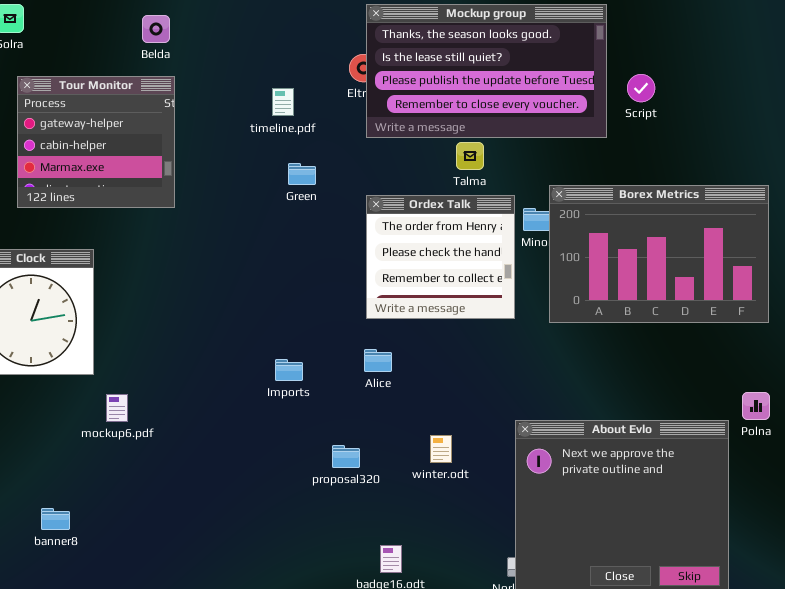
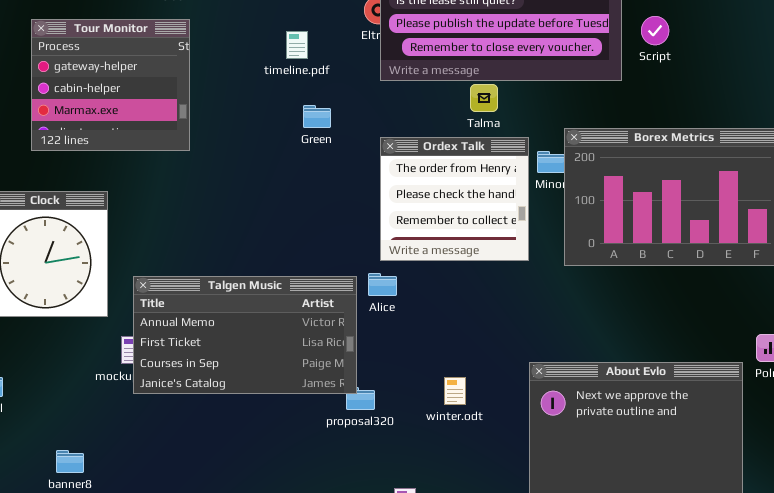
Talgen Music: none -> [133,276,357,394], opened
Alice: [364,349,392,372] -> [368,273,397,296], moved

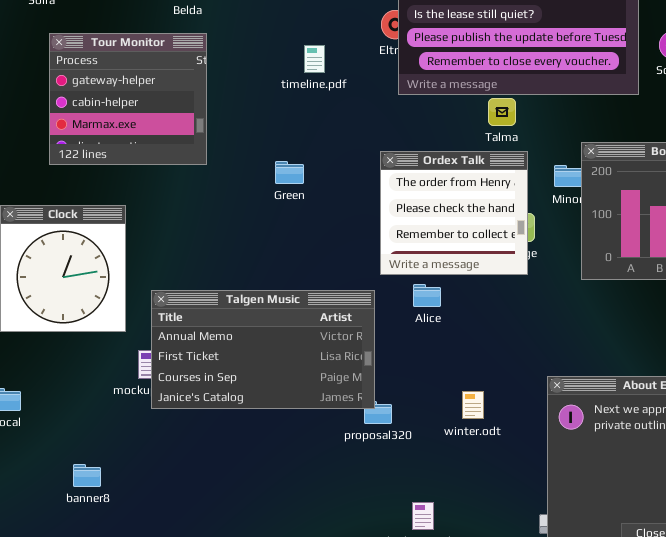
Green: [303,105,331,128] -> [275,161,304,184], moved
Ordex Talk: [380,137,529,261] -> [380,151,528,275], moved
Alice: [368,273,397,296] -> [413,284,441,307], moved

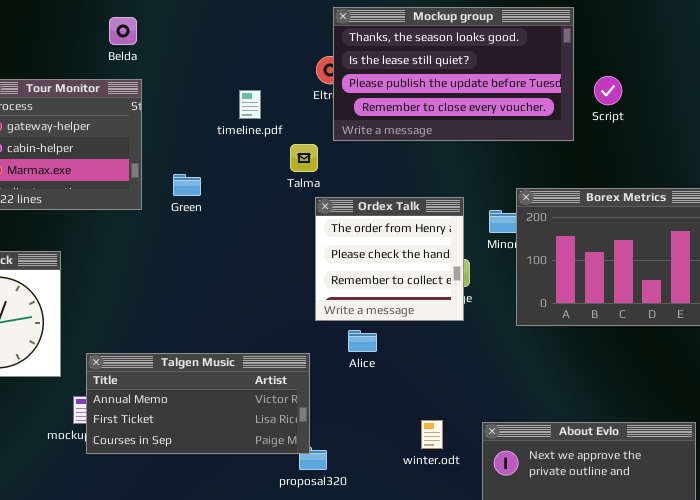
Talma: [488,98,516,126] -> [290,144,318,172], moved
Green: [275,161,304,184] -> [173,174,201,196], moved
Talgen Music: [151,290,375,409] -> [86,353,310,454], resized
winter.odt: [462,391,484,419] -> [421,420,443,449], moved

